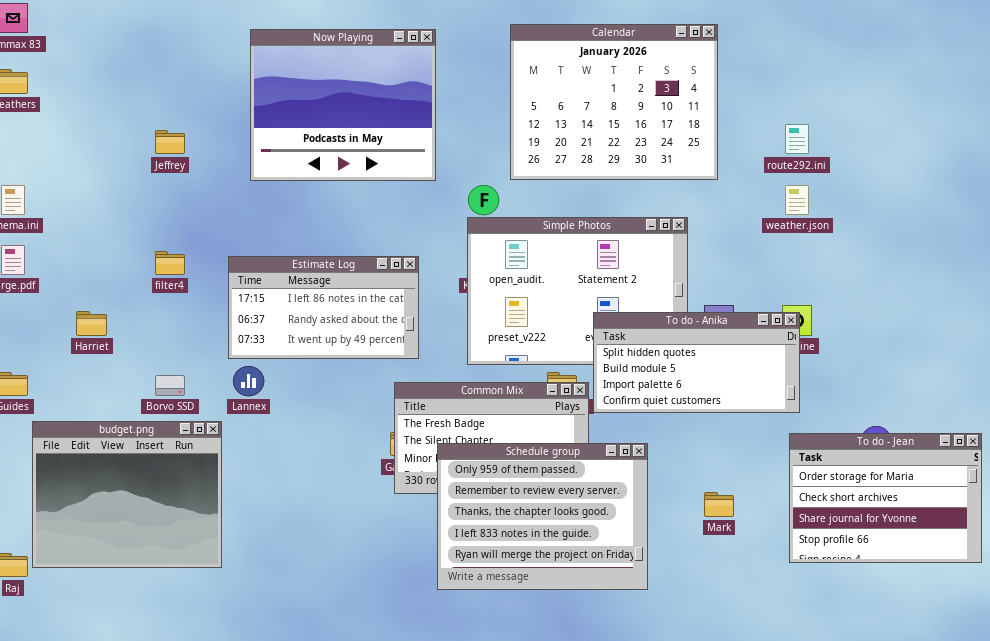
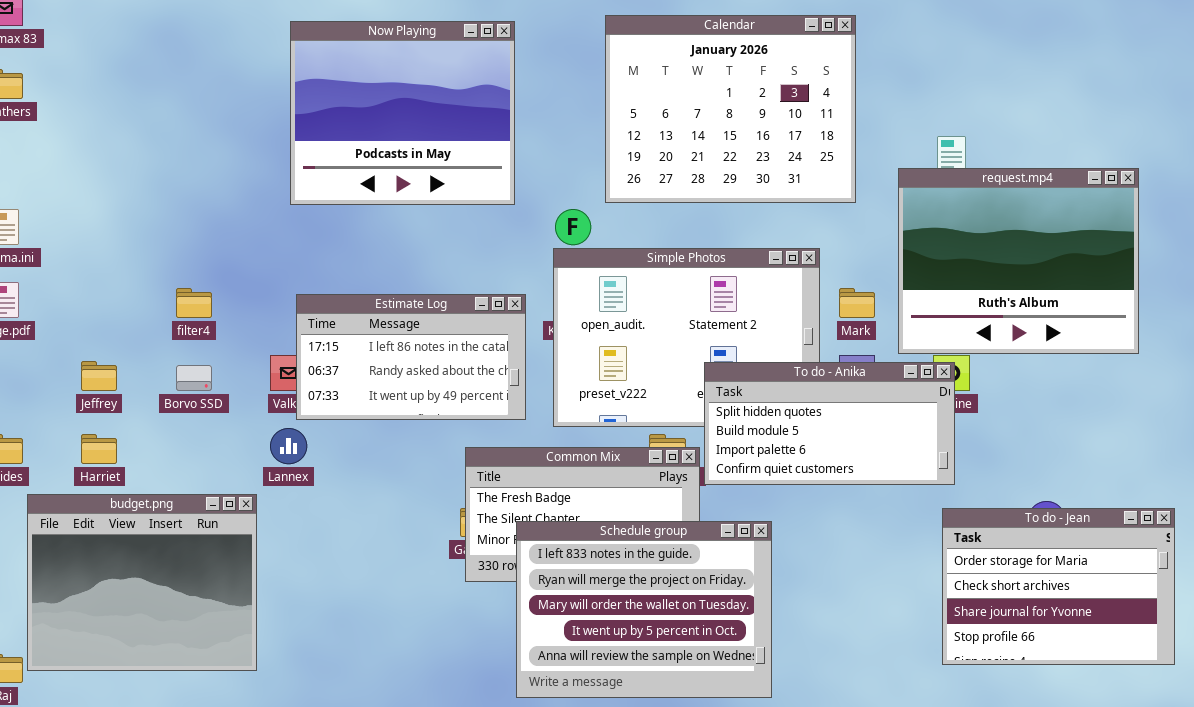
Jeffrey: [155,130,185,154] -> [81,361,117,391], moved
request.mp4: none -> [898,168,1139,354], opened
Estimate Log: [228,256,419,359] -> [296,294,526,420], moved
Harriet: [76,311,107,336] -> [81,434,117,464], moved
Borvo SSD: [155,375,185,396] -> [176,365,212,391], moved
Schedule group: [437,443,648,590] -> [516,521,772,698], scrolled down 3 rows
Mark: [704,492,734,517] -> [839,288,875,318], moved

